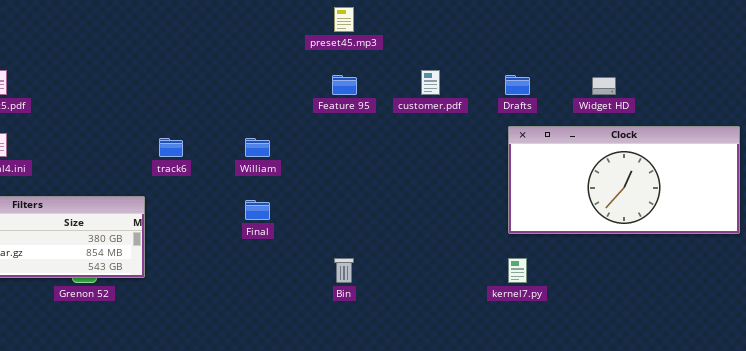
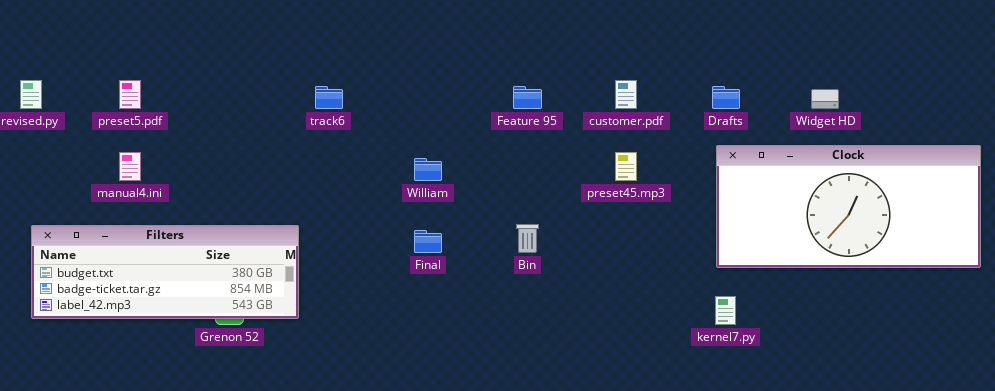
preset45.mp3: [334,7,354,32] -> [615,152,637,181], moved
track6: [159,138,183,157] -> [315,86,343,109], moved
Bin: [334,258,354,283] -> [516,224,539,253], moved

